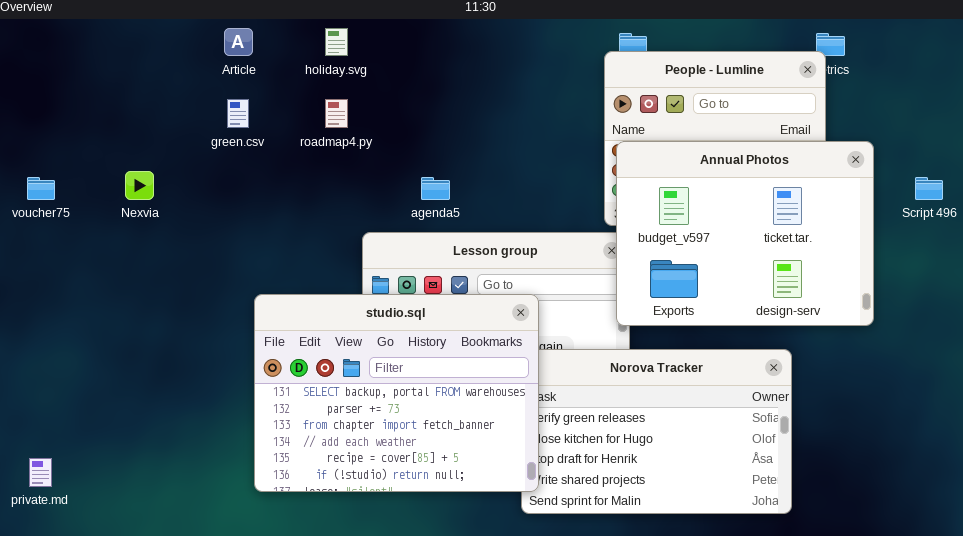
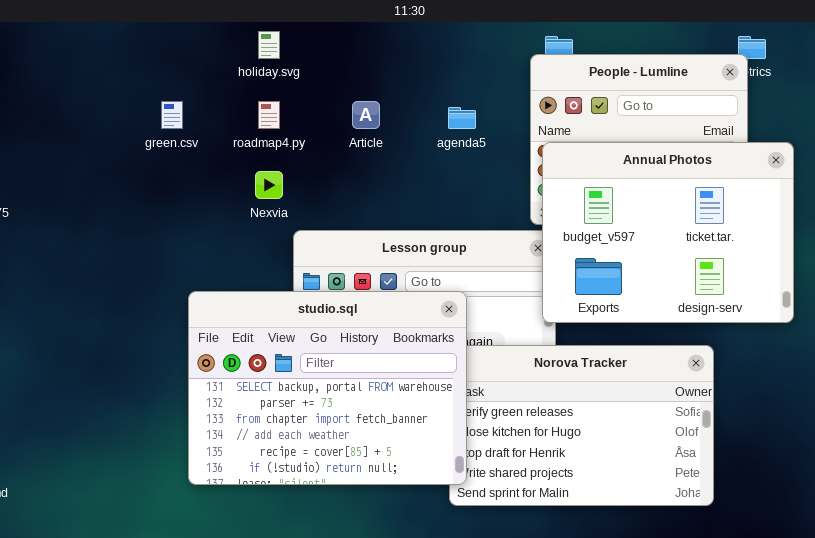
Article: [224,28,253,56] -> [352,101,380,129], moved
Nexvia: [125,171,154,200] -> [255,171,283,199], moved
agenda5: [421,177,450,200] -> [448,107,476,129], moved

